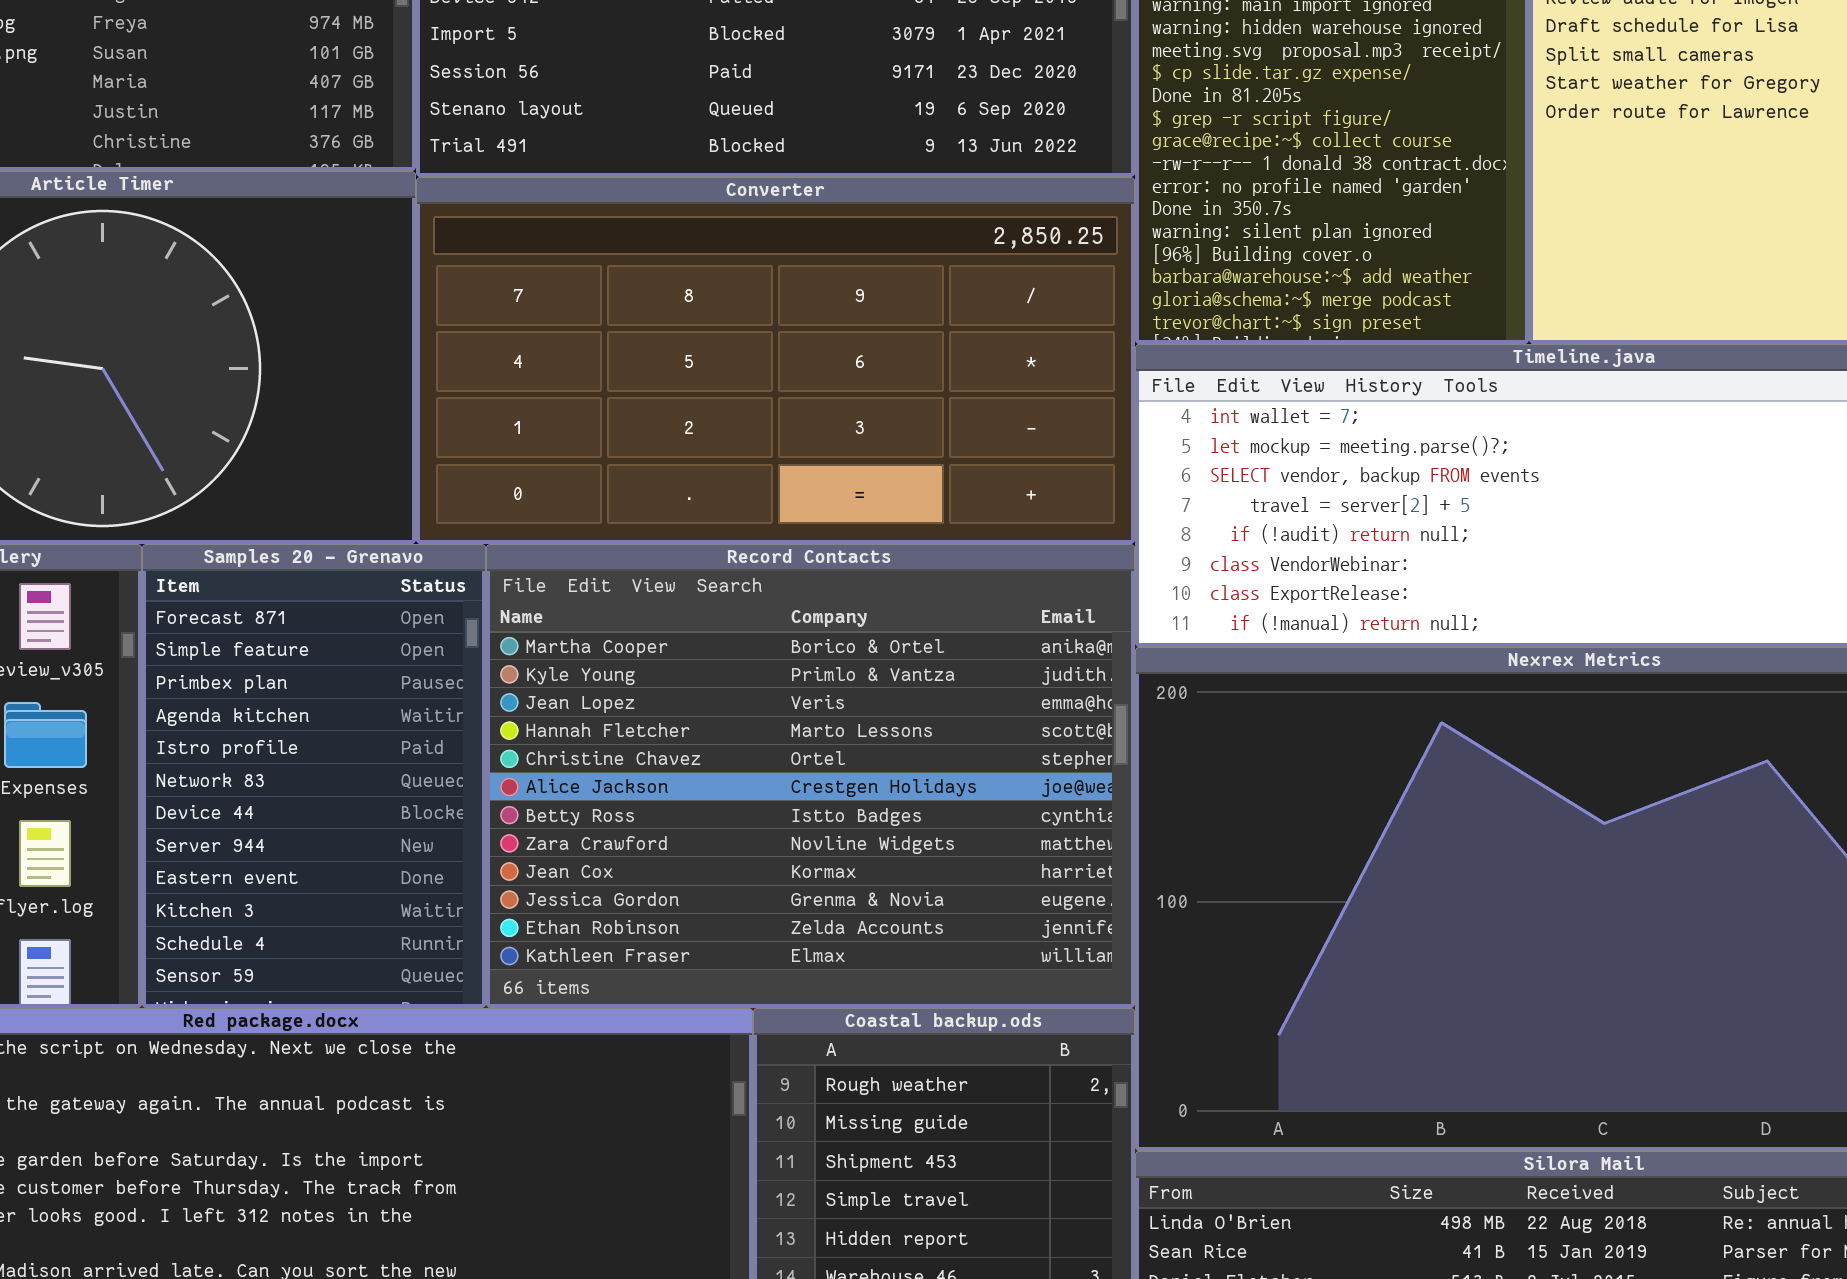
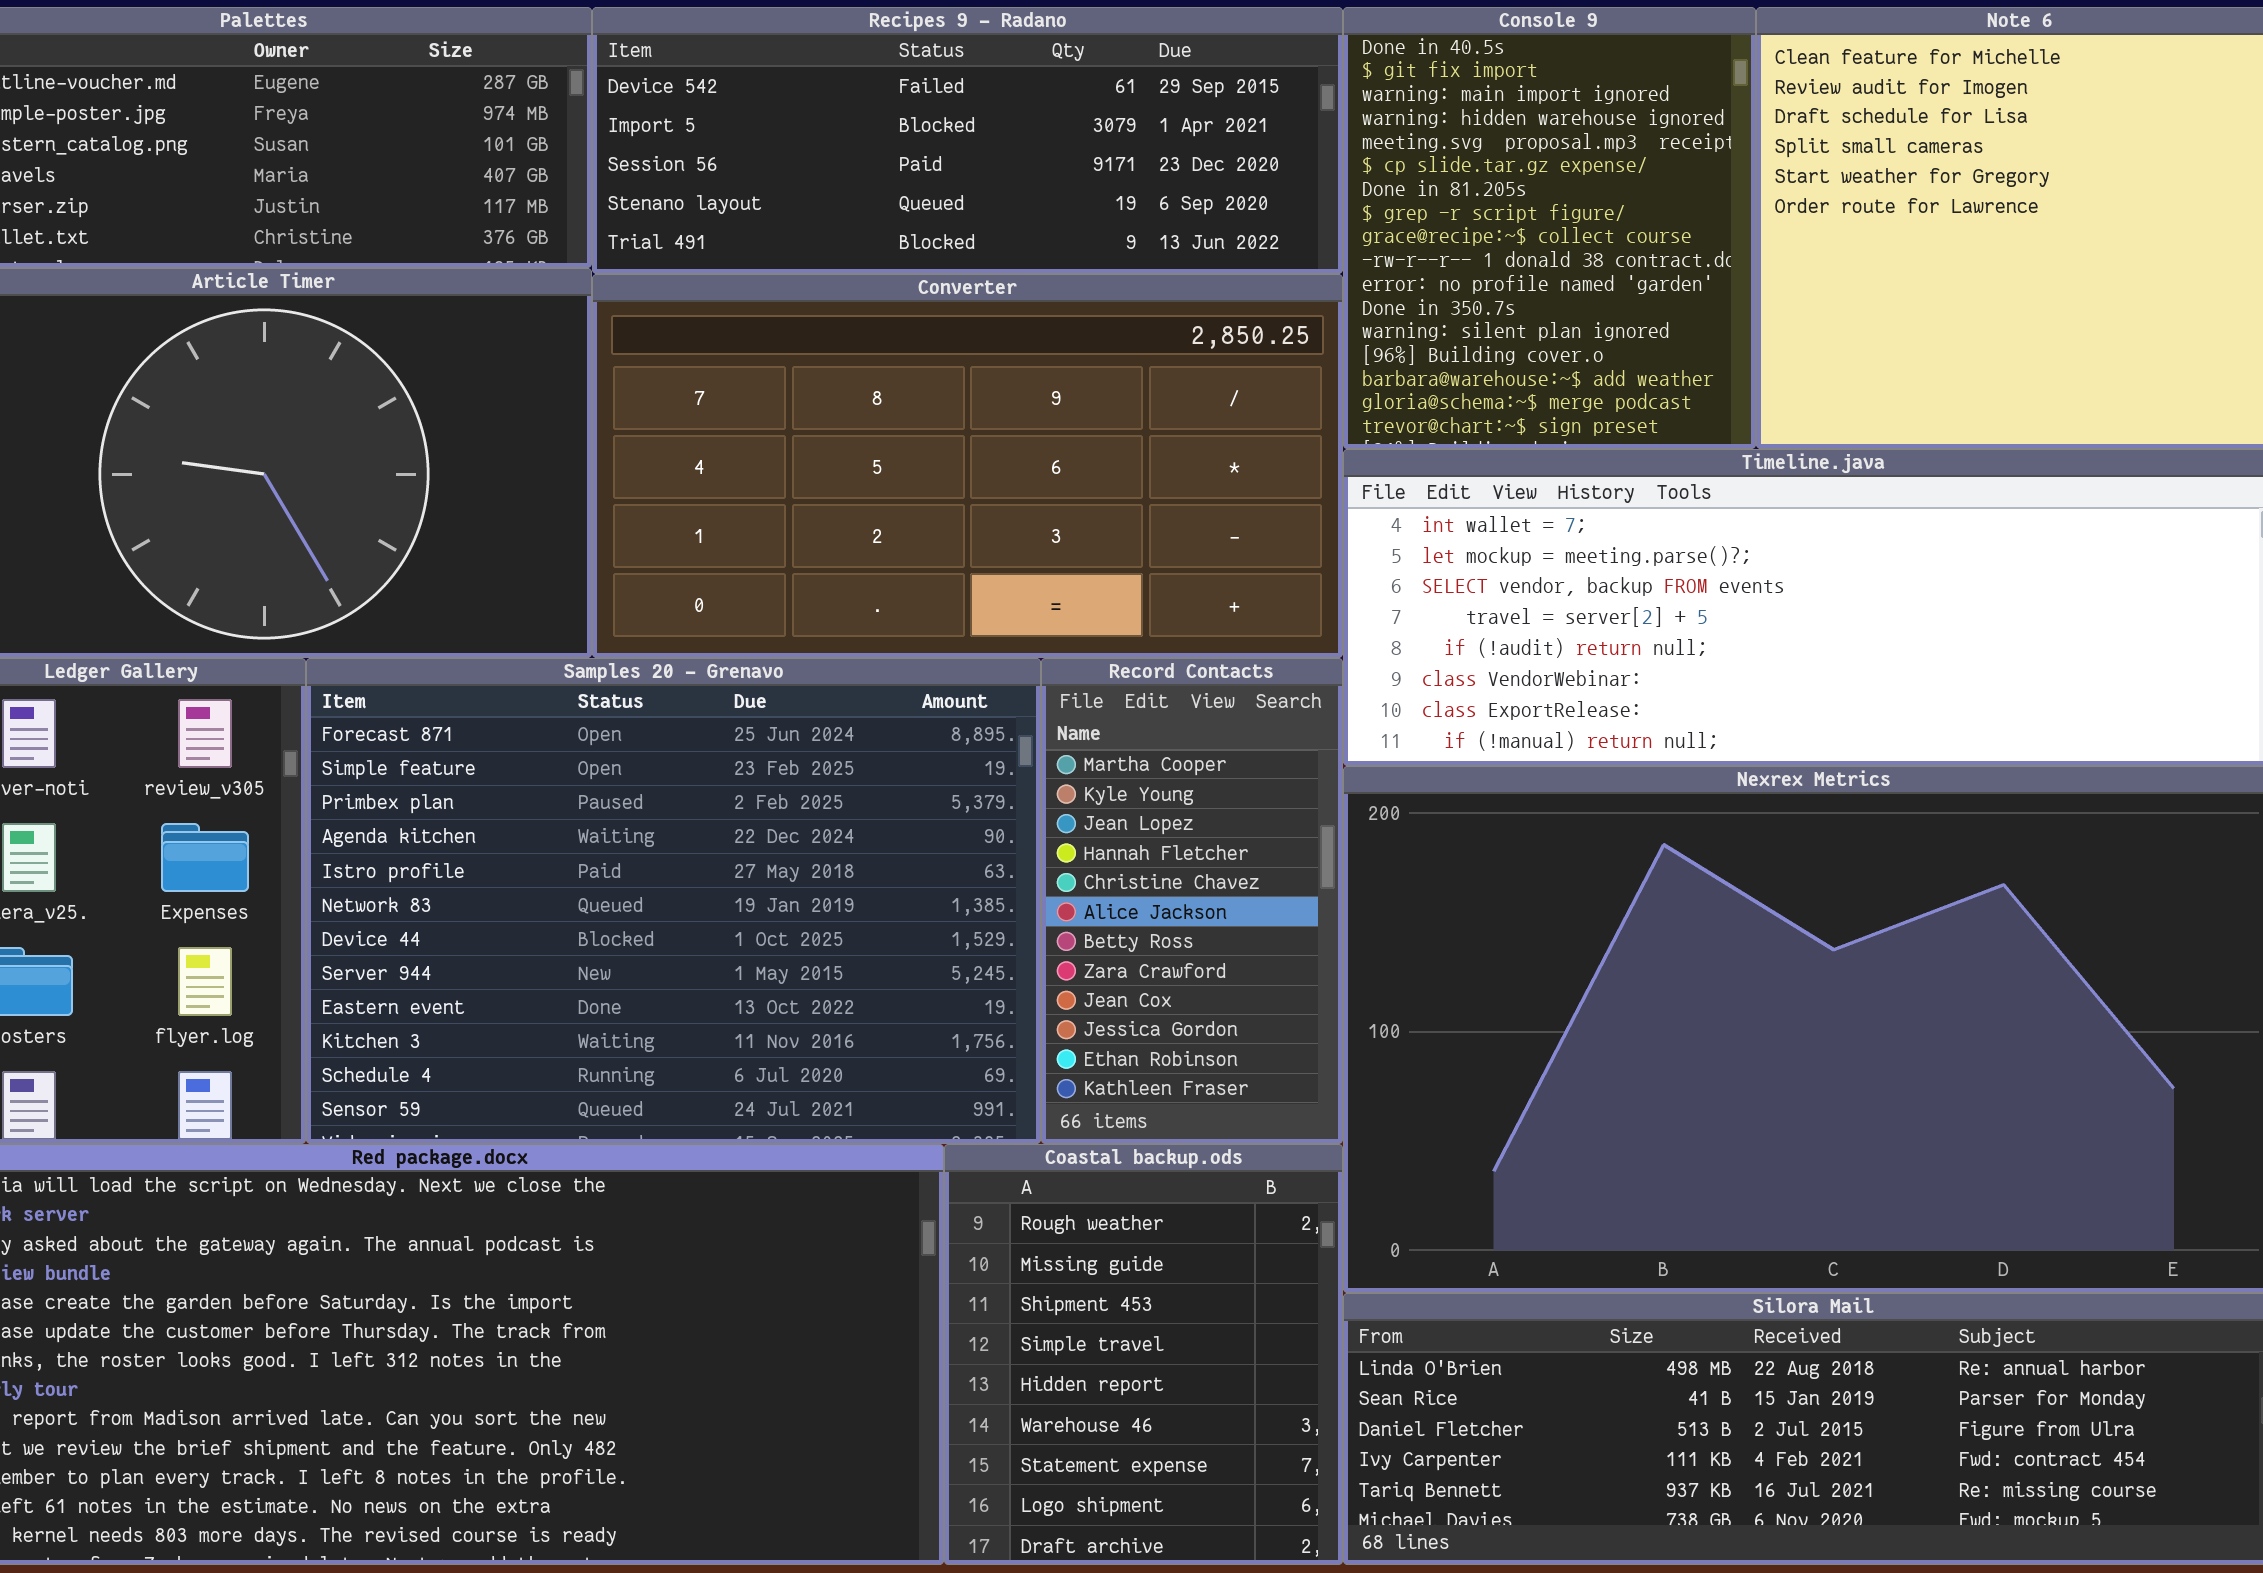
Samples 20 - Grenavo: [142,544,486,1008] -> [306,658,1041,1144], resized
Record Contacts: [486,544,1135,1008] -> [1041,658,1343,1144], resized

